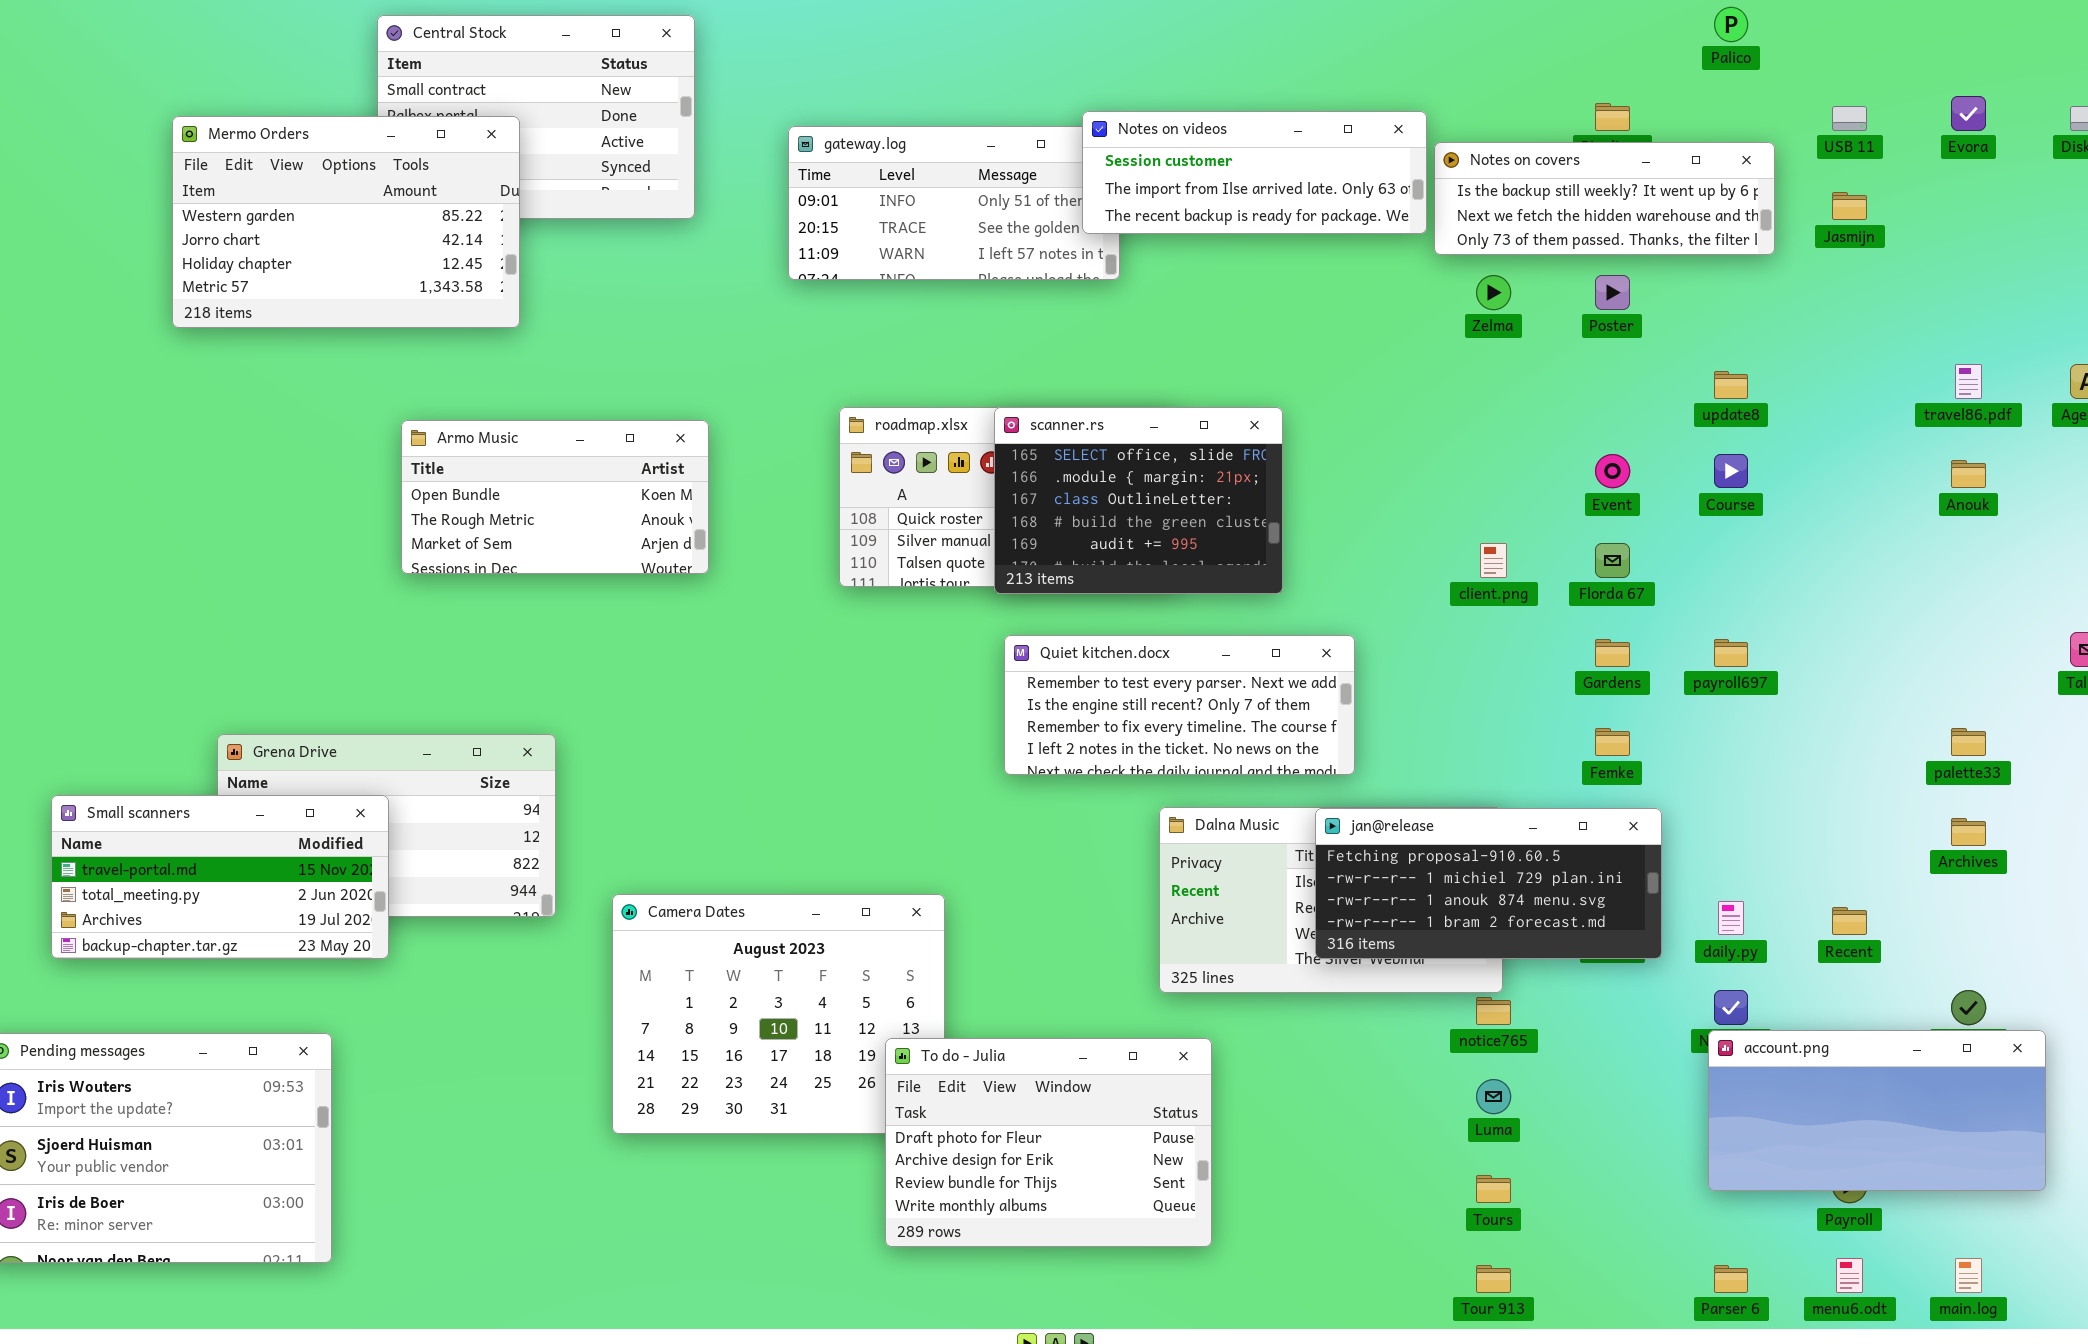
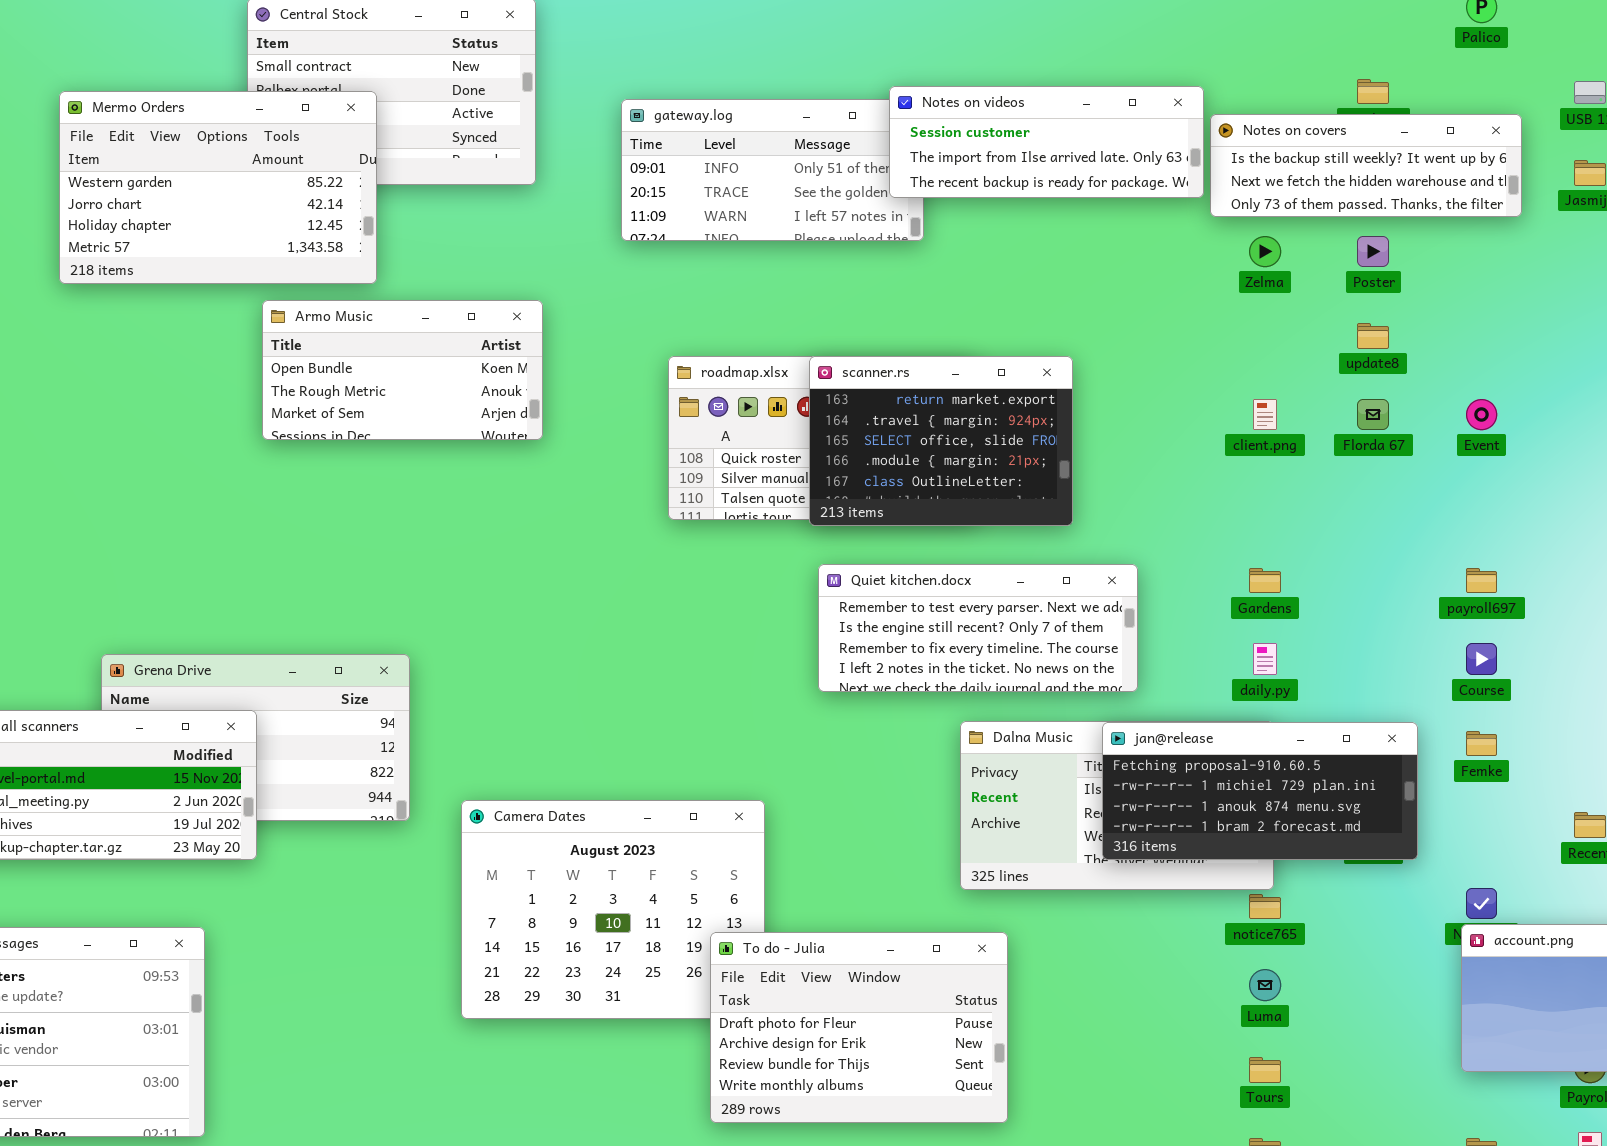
update8: [1714,371,1748,399] -> [1357,323,1389,349], moved
scanner.rs: [994,407,1283,594] -> [809,356,1073,526], scrolled up 2 rows
Armo Music: [401,420,709,574] -> [262,300,543,440], moved
Event: [1595,454,1630,488] -> [1466,399,1497,430], moved
Course: [1714,454,1748,488] -> [1466,643,1497,675], moved
client.png: [1480,543,1507,578] -> [1253,399,1277,430], moved
Florda 67: [1595,543,1630,578] -> [1357,399,1389,430], moved
Gardens: [1595,639,1630,667] -> [1249,568,1281,593], moved
Femke: [1595,728,1630,756] -> [1466,731,1497,756], moved
daily.py: [1718,901,1744,935] -> [1253,643,1277,675], moved

